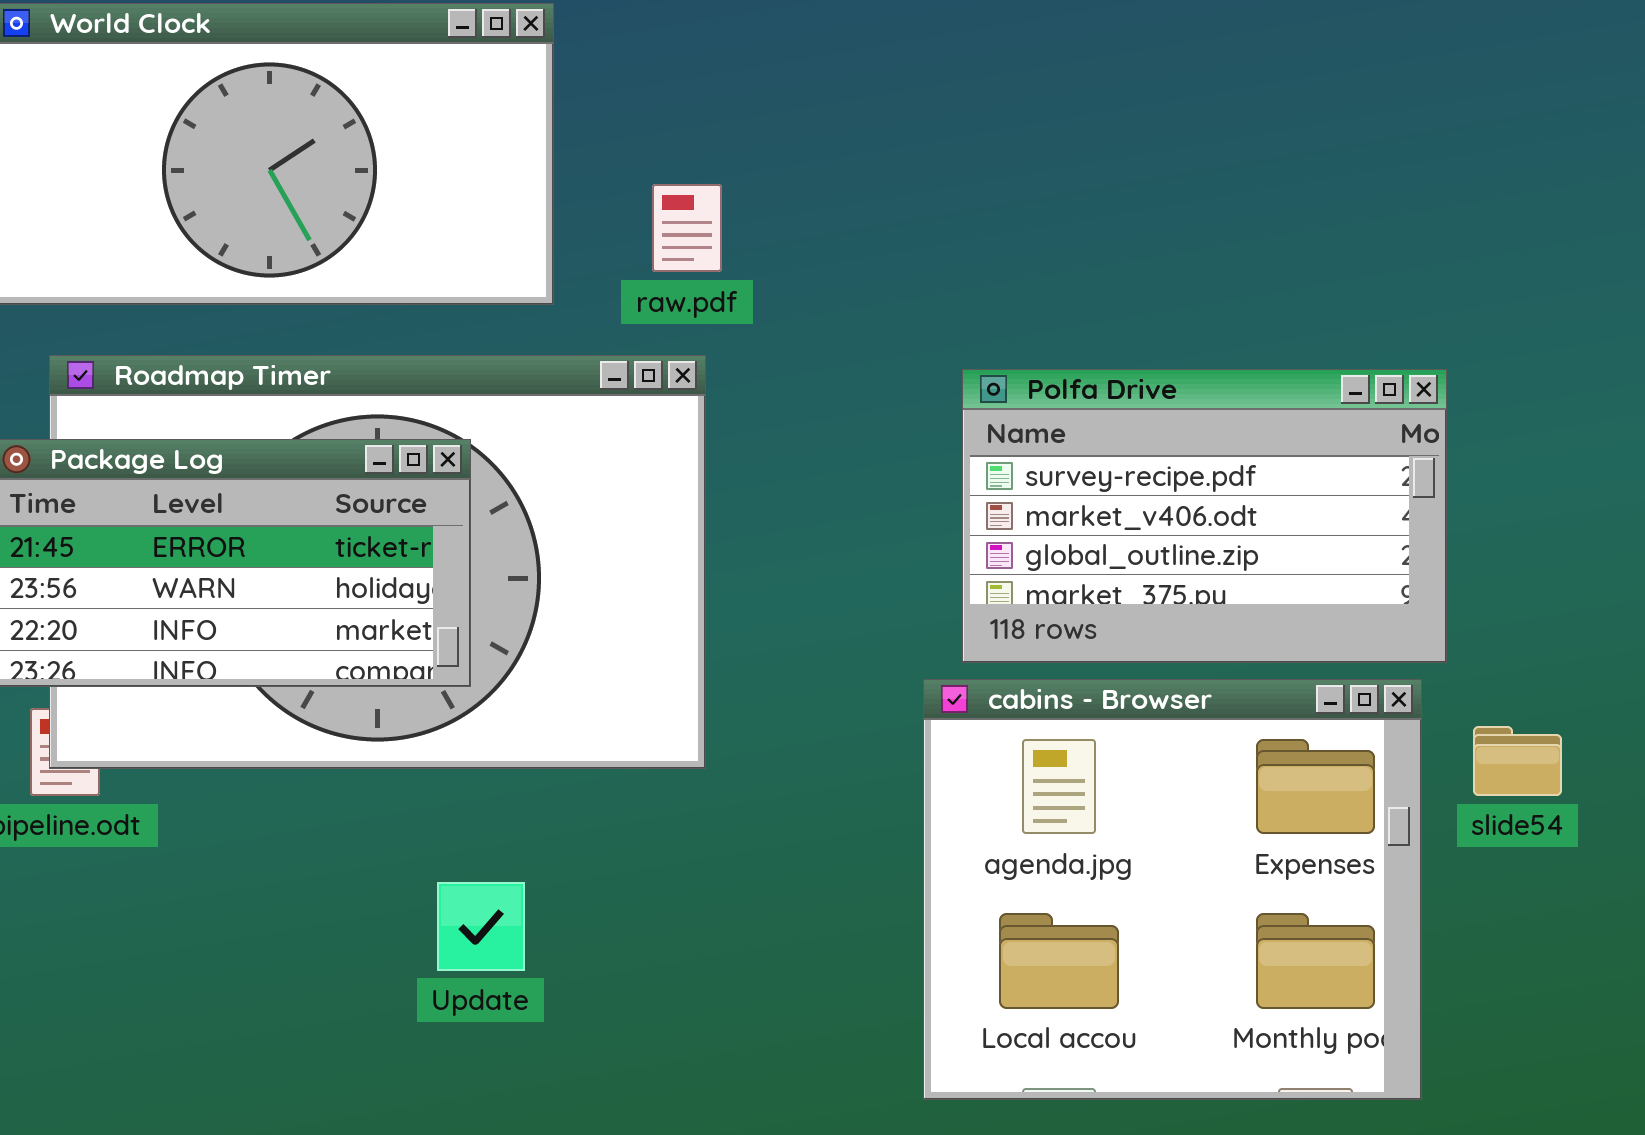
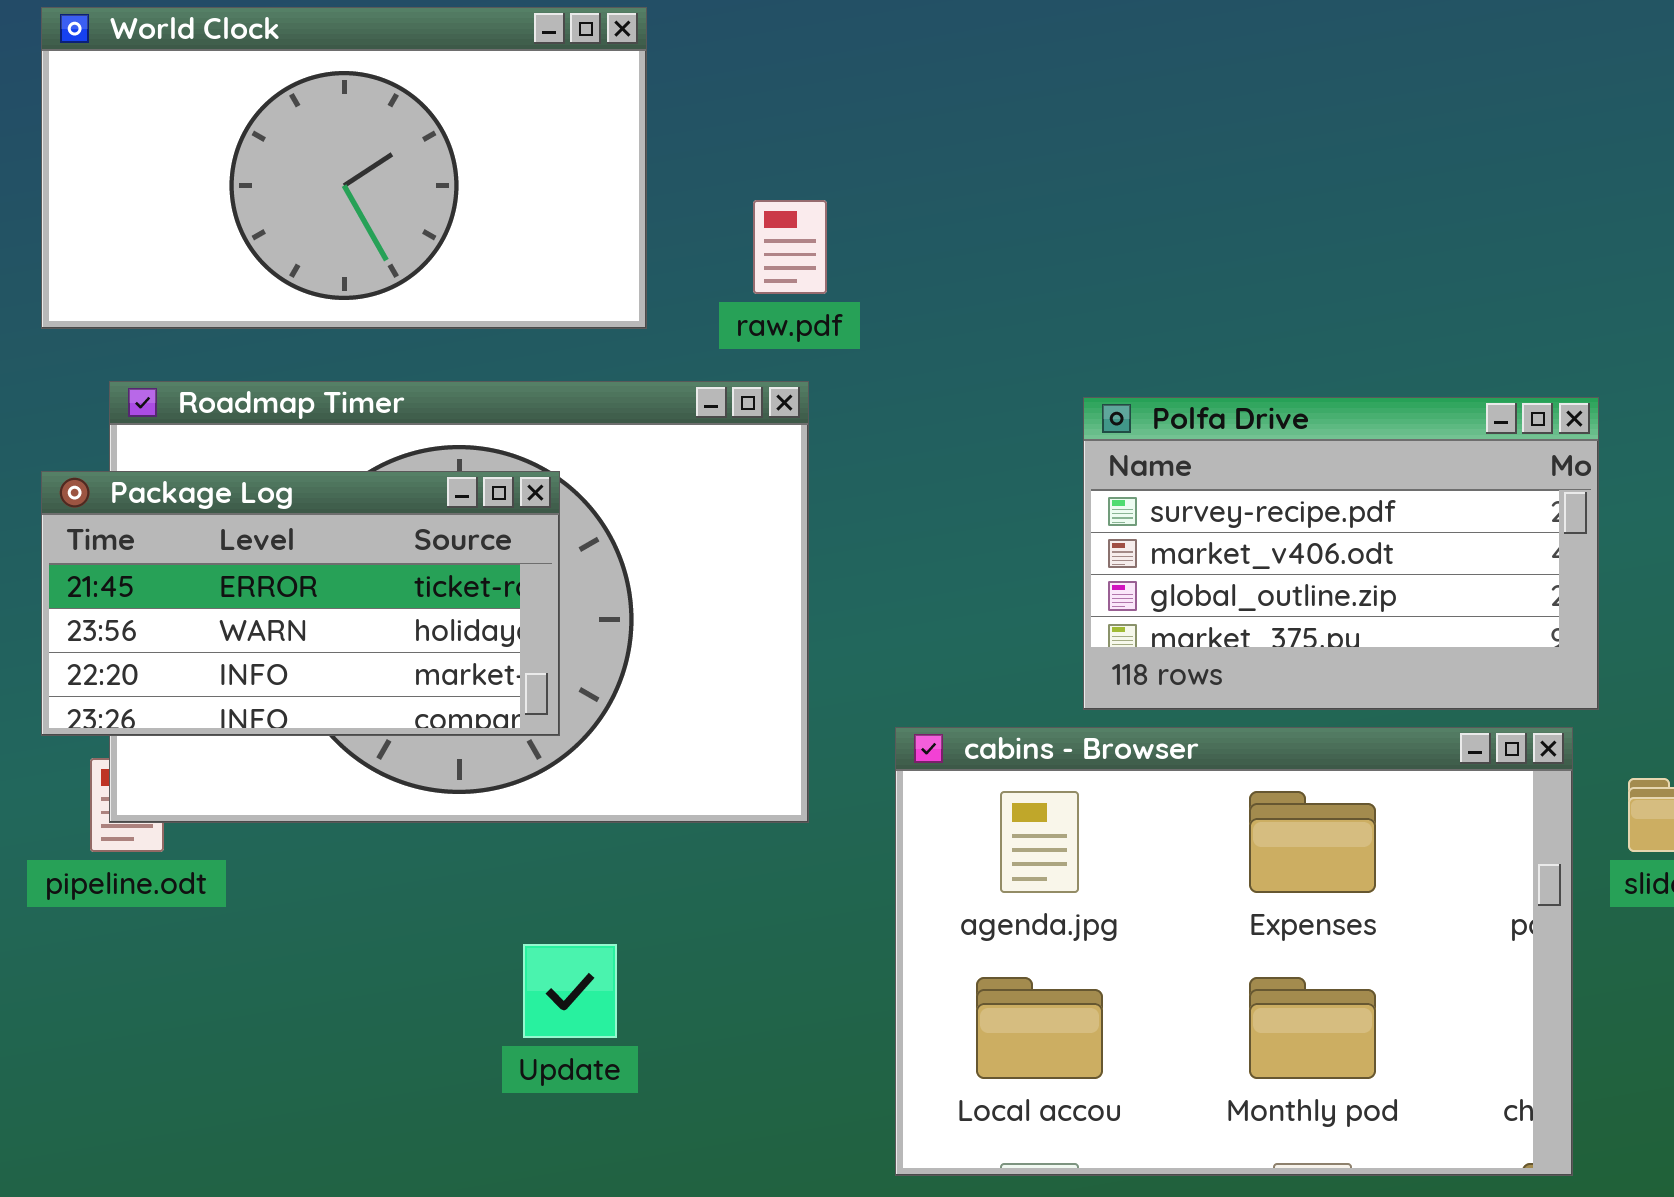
cabins - Browser: [923,679,1422,1100] -> [895,727,1573,1176], resized

